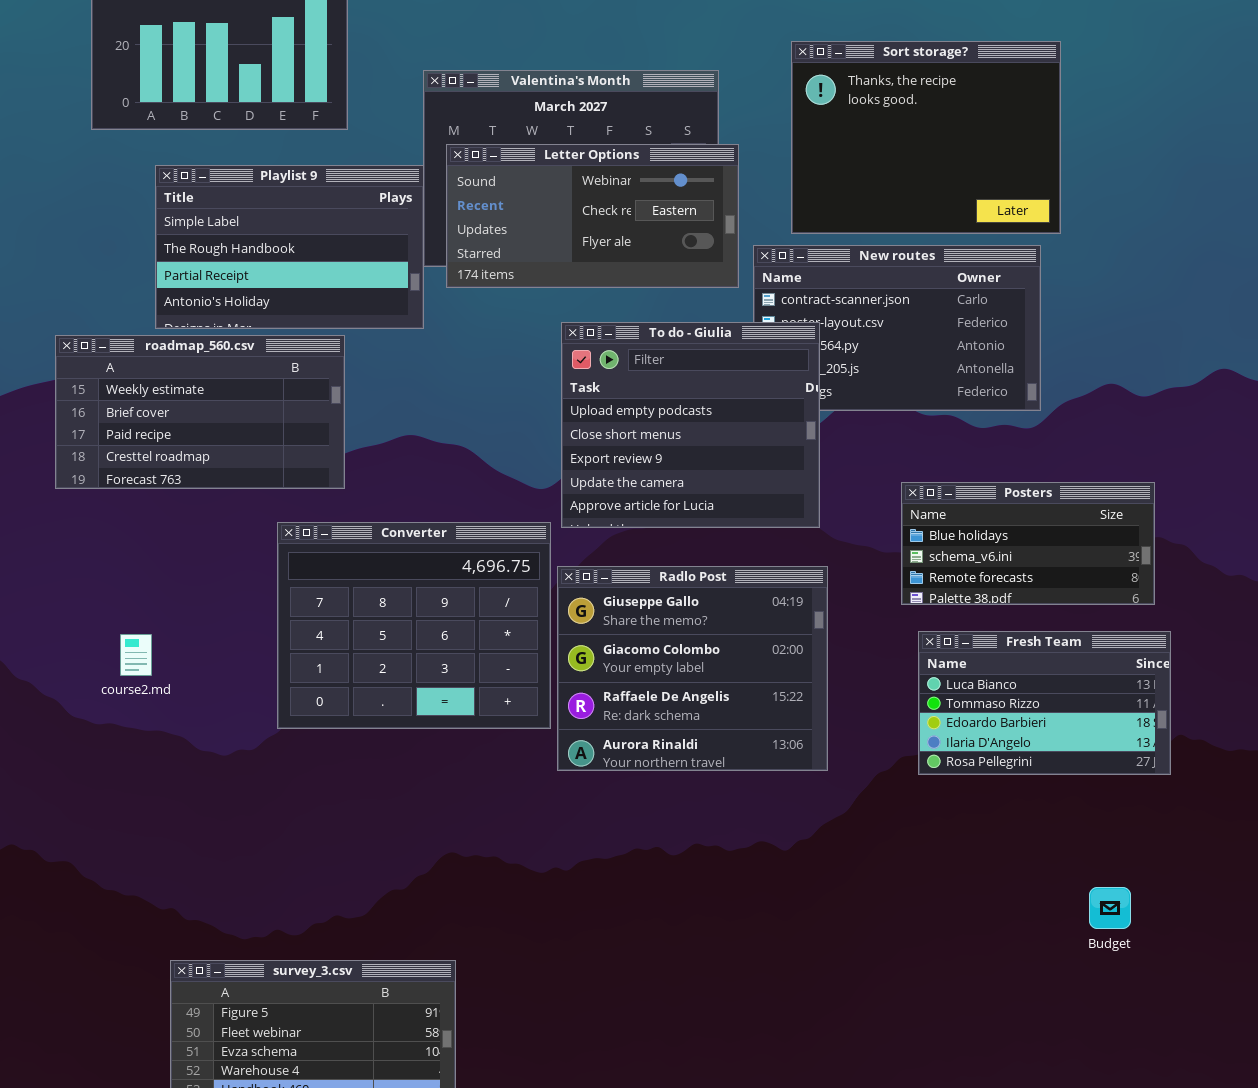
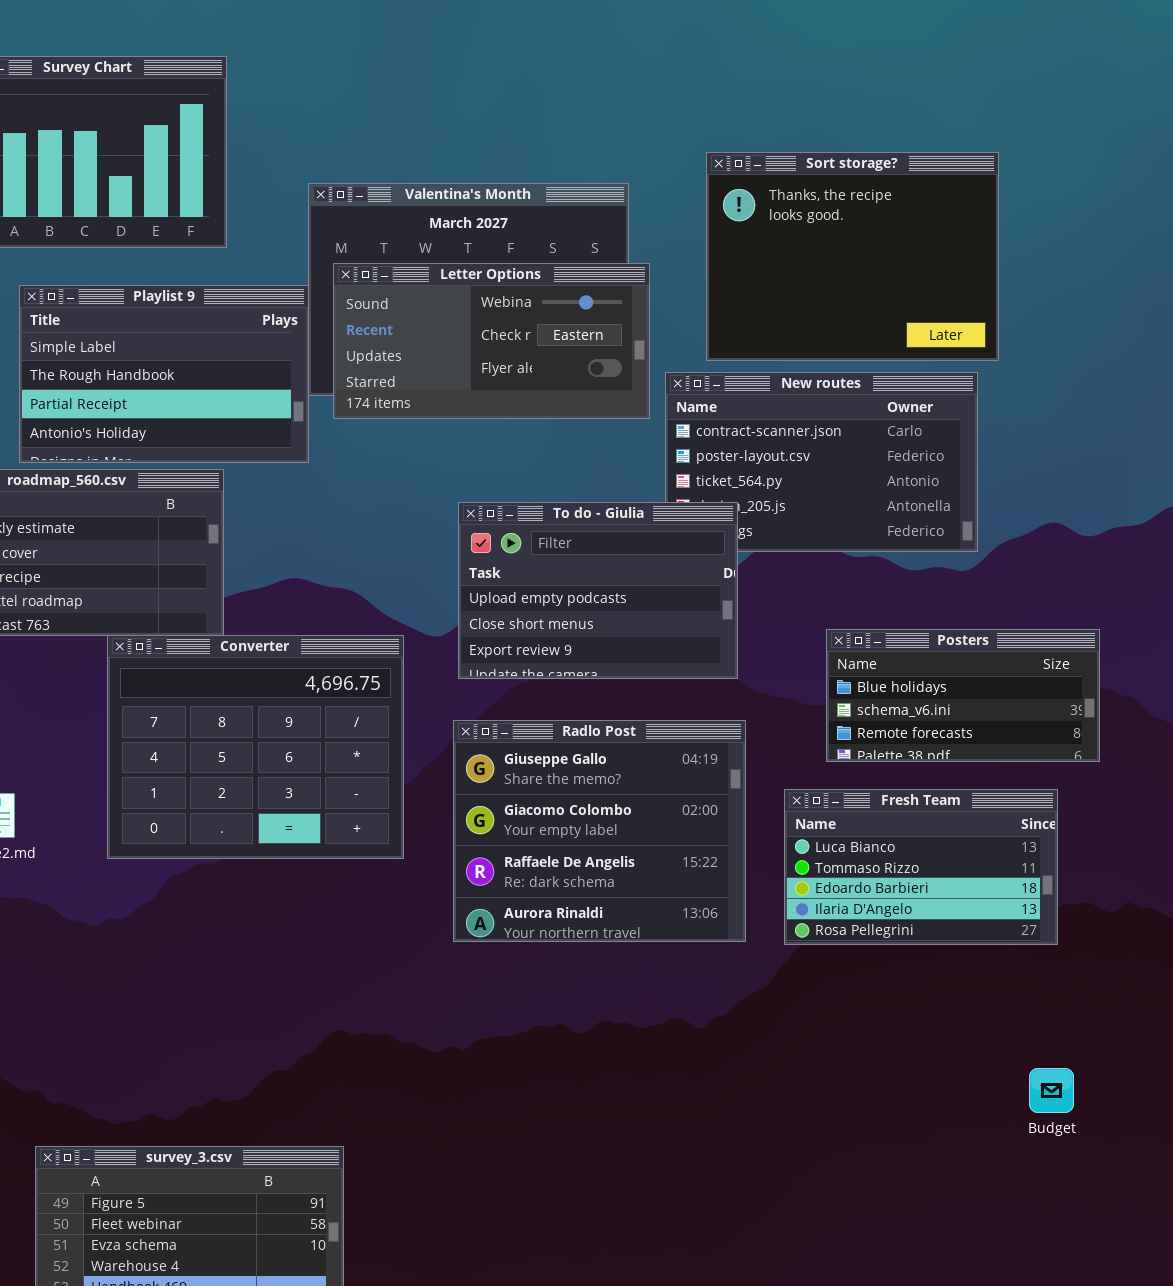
To do - Giulia: [561,322,820,528] -> [458,502,738,679], resized
Converter: [277,522,551,729] -> [107,635,404,859], moved
Fresh Team: [918,631,1171,775] -> [784,789,1058,945], moved

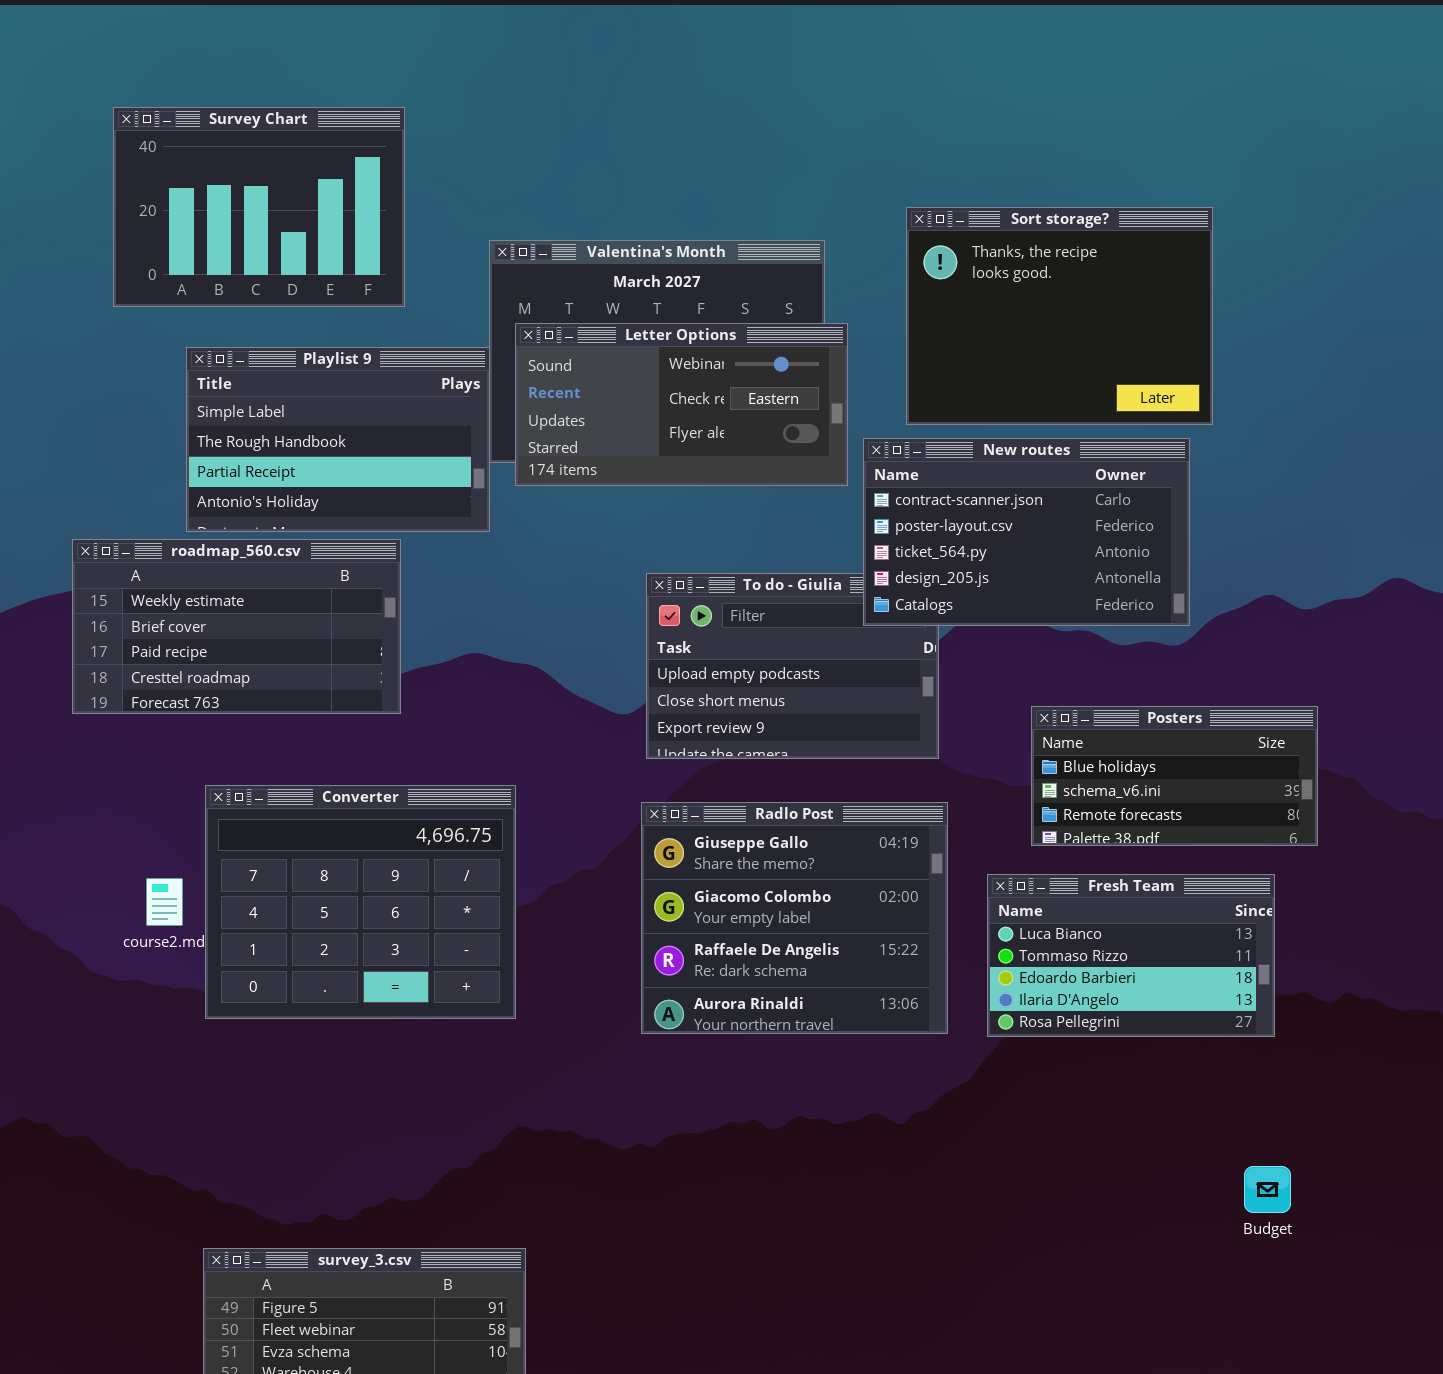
New routes: [665,372,978,552] -> [863,438,1190,626], raised
Converter: [107,635,404,859] -> [205,785,516,1019], moved

